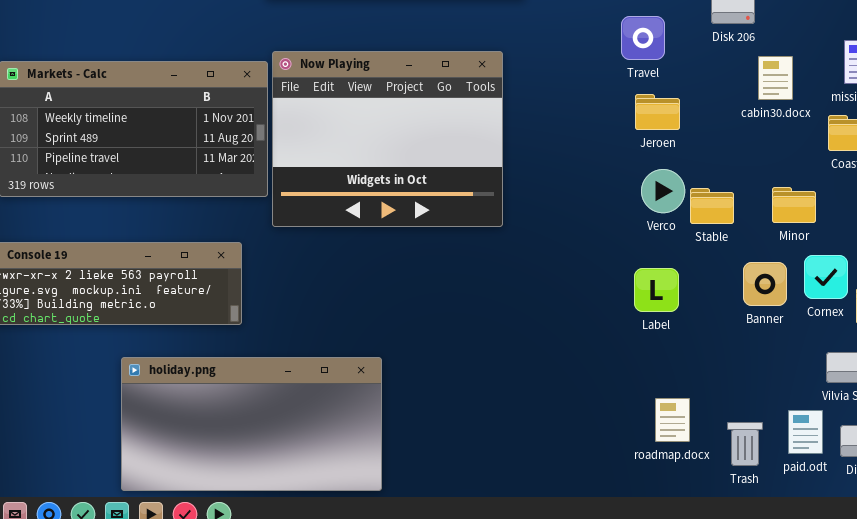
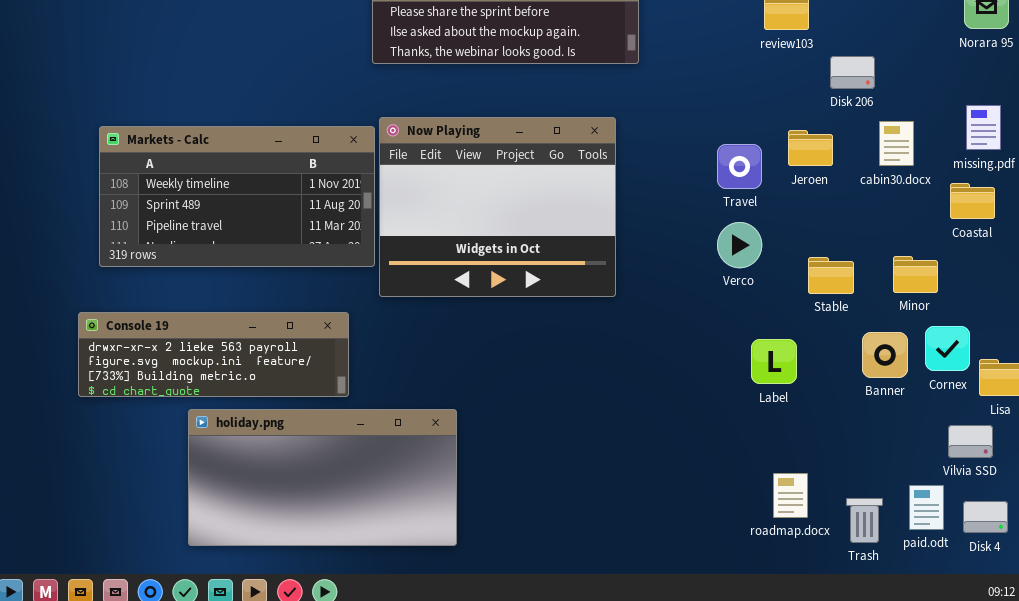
Travel: [621,16,665,60] -> [717,144,762,189], moved
Jeroen: [635,94,680,130] -> [788,130,833,166], moved
Verco: [641,169,685,213] -> [717,222,762,268], moved
holiday.png: [121,357,382,491] -> [188,409,457,546], moved

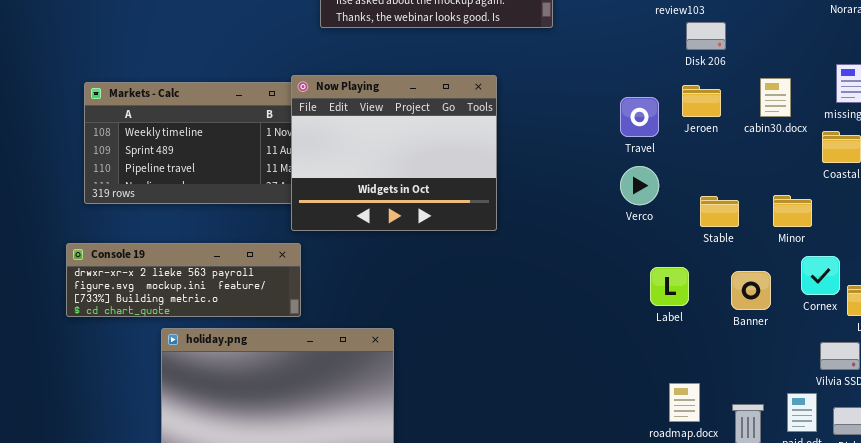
Disk 206: [830,56,875,89] -> [686,22,726,50], moved
Now Playing: [379,117,616,297] -> [291,75,497,231], moved
Banner: [862,332,908,378] -> [731,271,771,310], moved

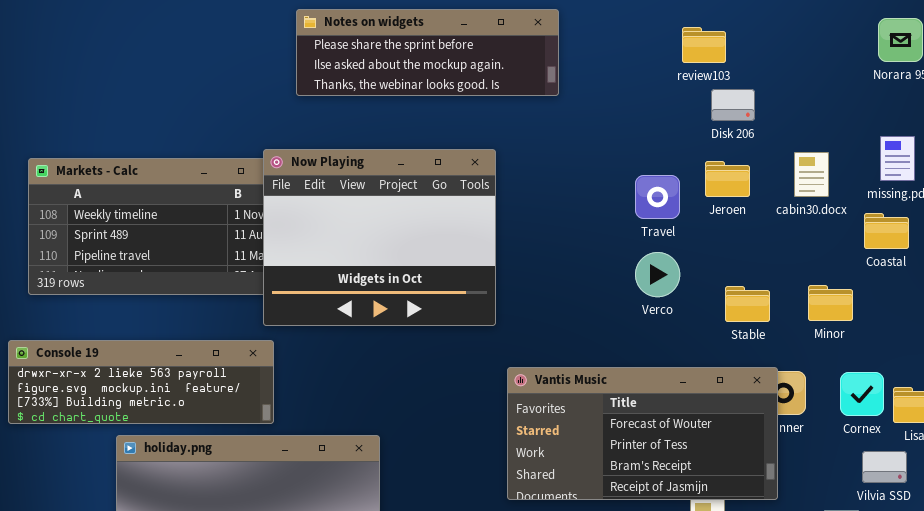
Cornex: [801,256,840,295] -> [840,372,884,416], moved
Vantis Music: none -> [507,367,778,500], opened

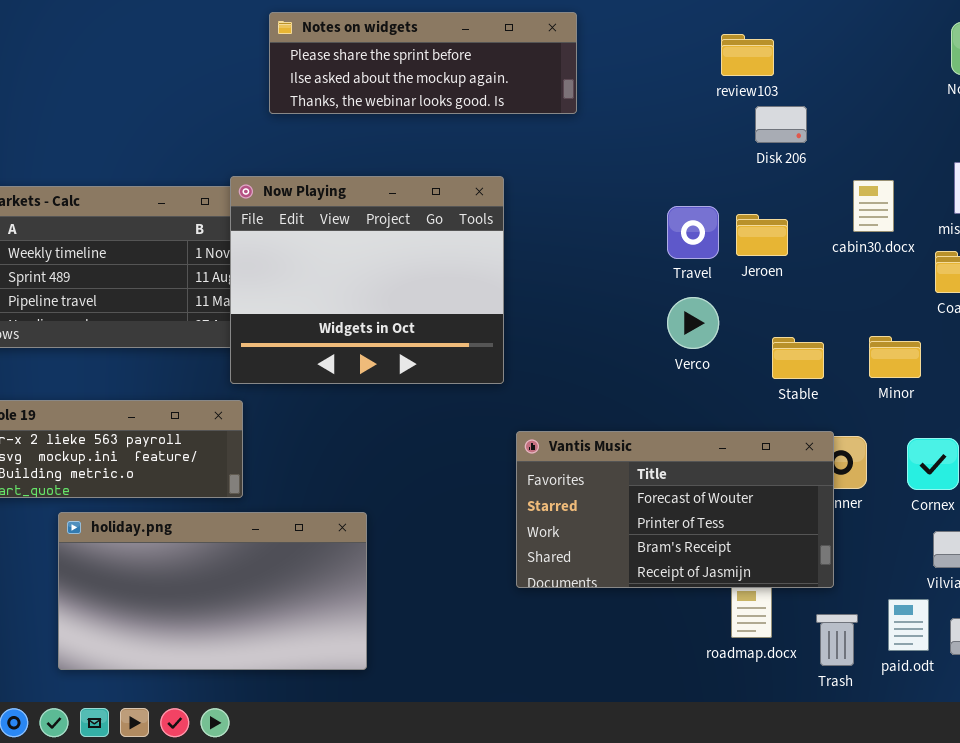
Jeroen: [705,161,750,197] -> [736,214,788,256], moved

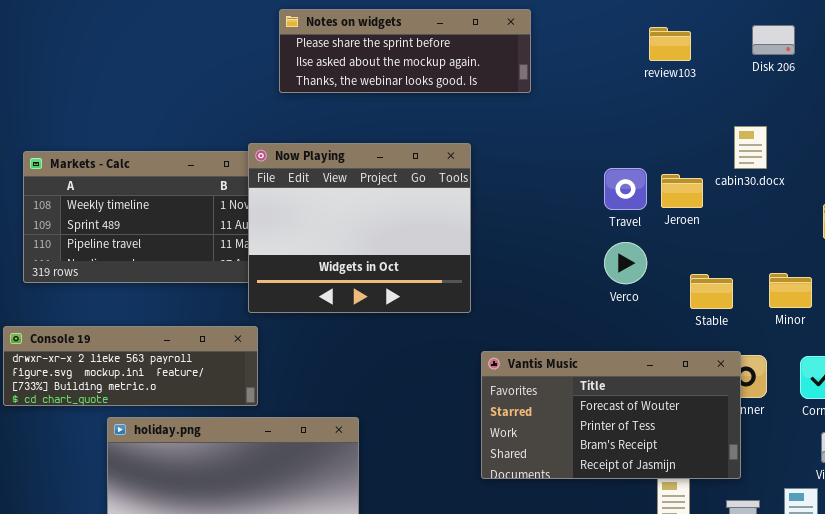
Disk 206: [755,106,807,143] -> [752,25,795,55], moved
cabin30.docx: [853,180,894,232] -> [734,126,767,169], moved

